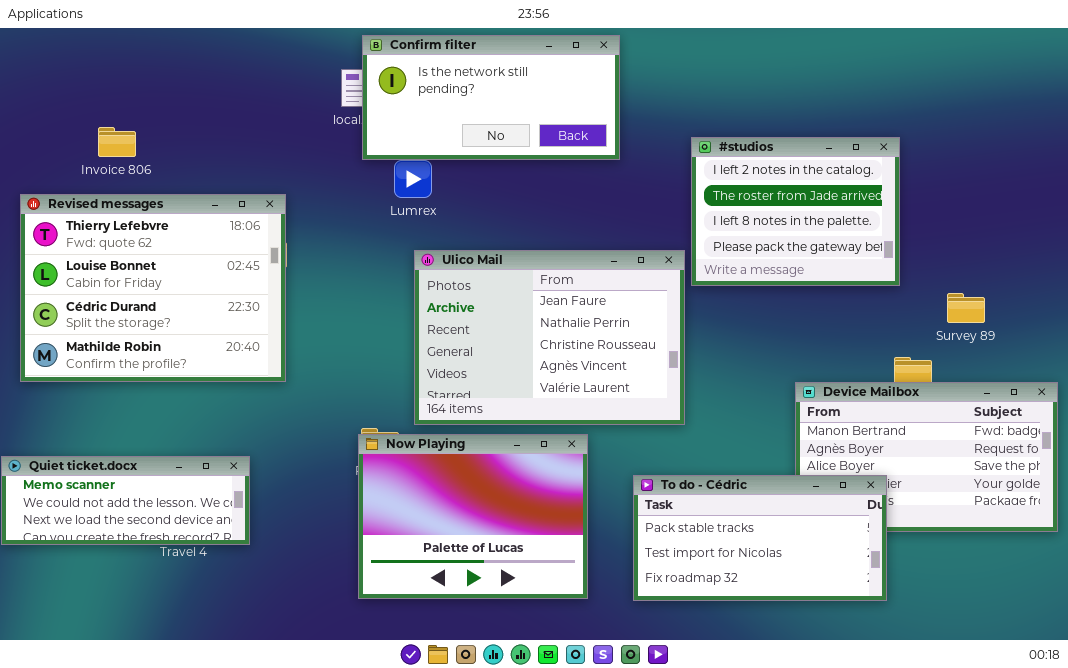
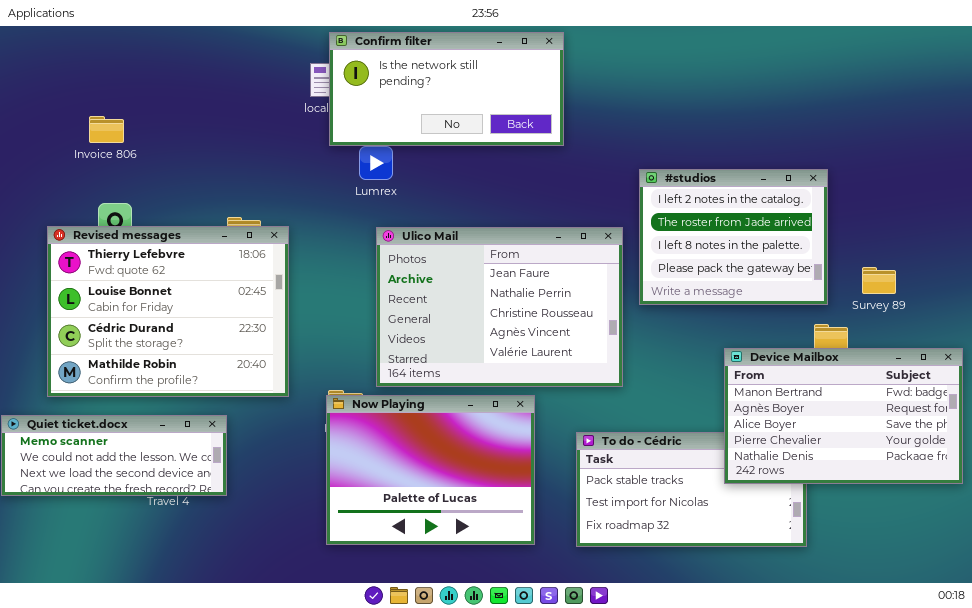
#studios: [691,137,900,286] -> [639,169,828,305], moved
Revised messages: [20,194,286,382] -> [47,226,289,397], moved
Device Mailbox: [795,382,1058,532] -> [724,348,963,484], raised

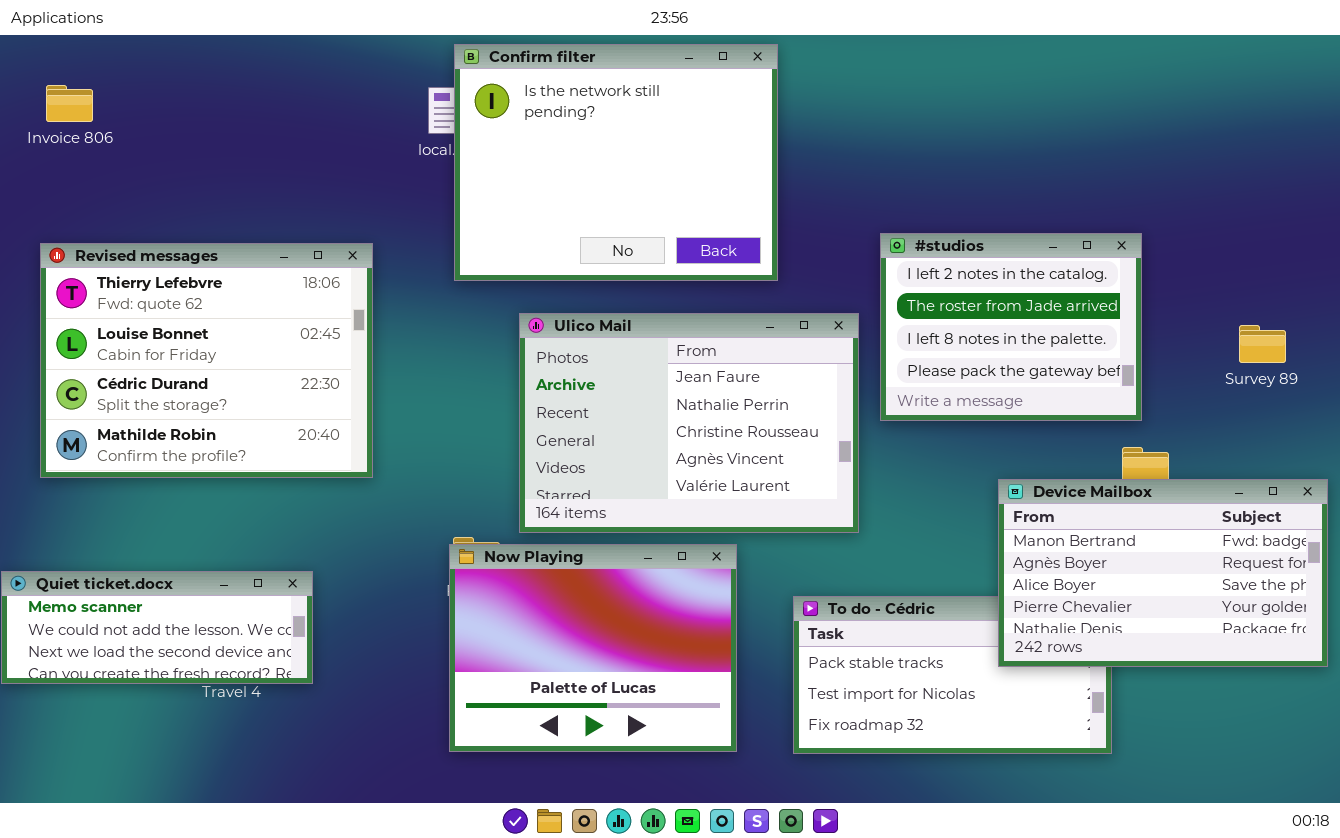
Confirm filter: [329,32,564,146] -> [454,44,778,281], resized
Invoice 806: [89,116,124,143] -> [46,85,93,122], moved
Revised messages: [47,226,289,397] -> [40,243,373,478], moved
Survey 89: [862,267,896,294] -> [1239,325,1286,363], moved

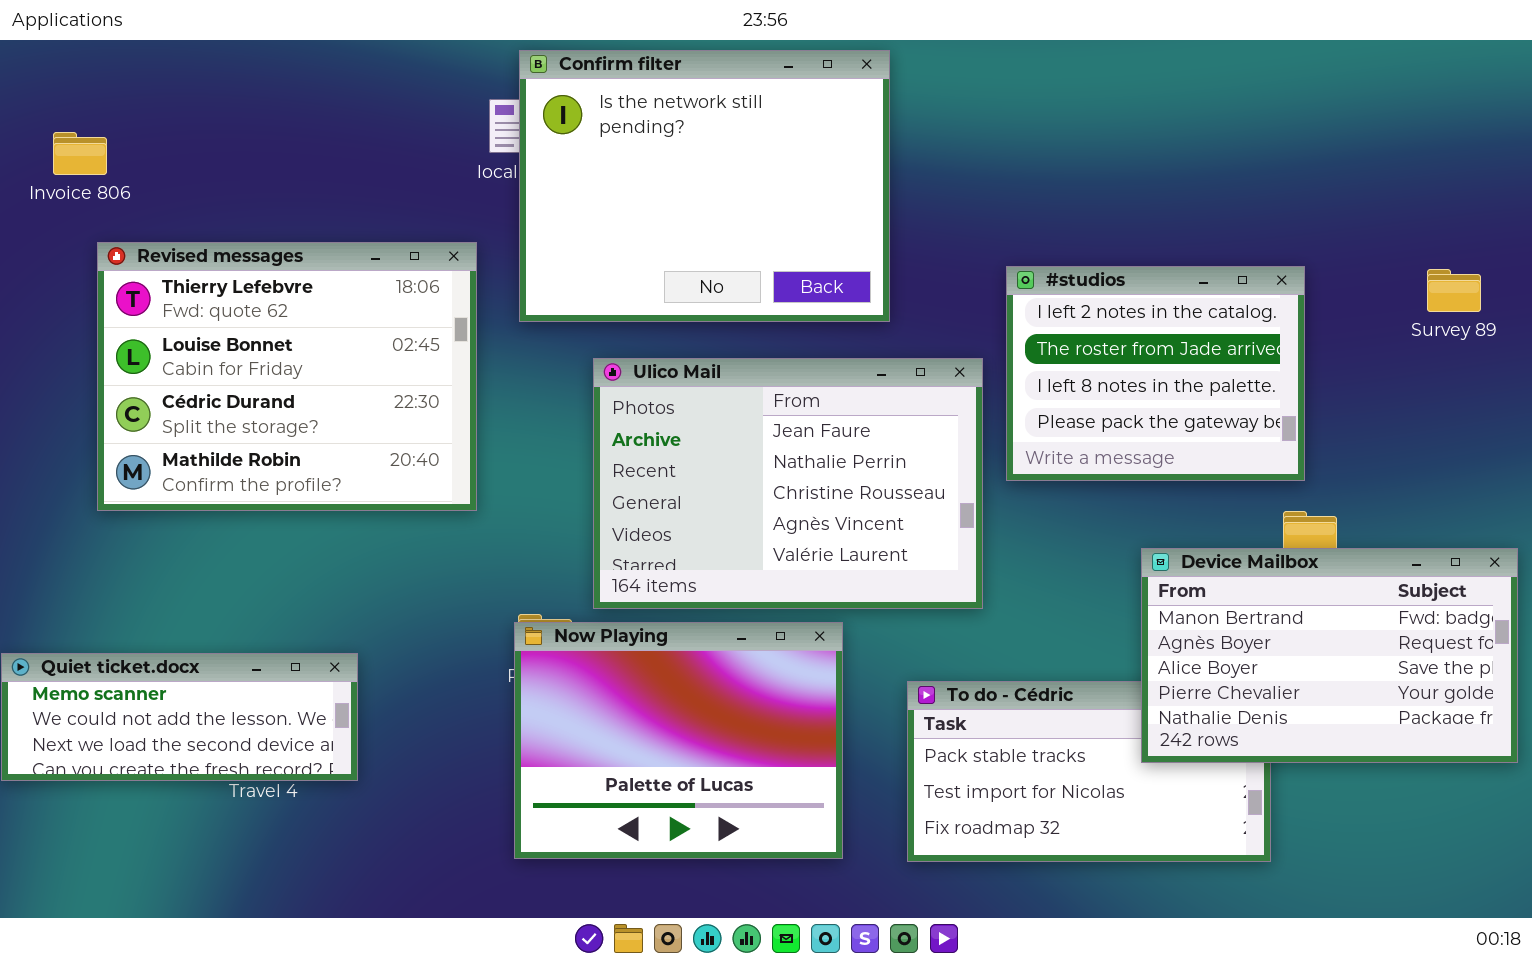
Invoice 806: [46,85,93,122] -> [53,132,107,175], moved
Revised messages: [40,243,373,478] -> [97,242,477,511], moved
Survey 89: [1239,325,1286,363] -> [1427,269,1481,312], moved

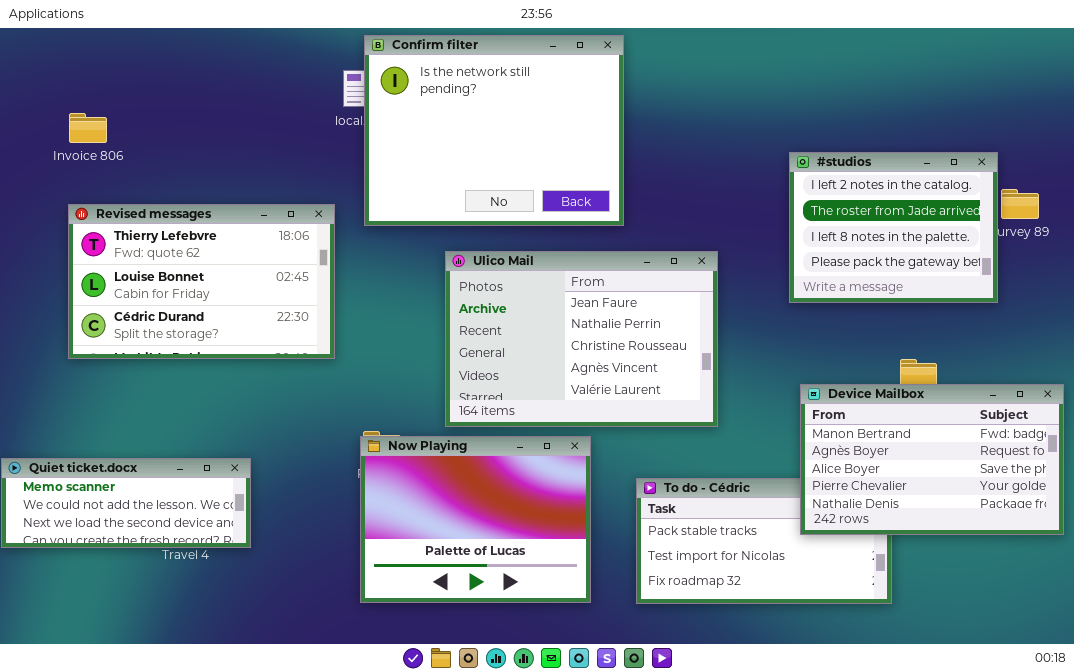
Invoice 806: [53,132,107,175] -> [69,113,107,143], moved
Revised messages: [97,242,477,511] -> [68,204,335,359], resized
#studios: [1006,266,1305,481] -> [789,152,998,303], moved
Ulico Mail: [593,358,983,609] -> [445,251,718,427], moved

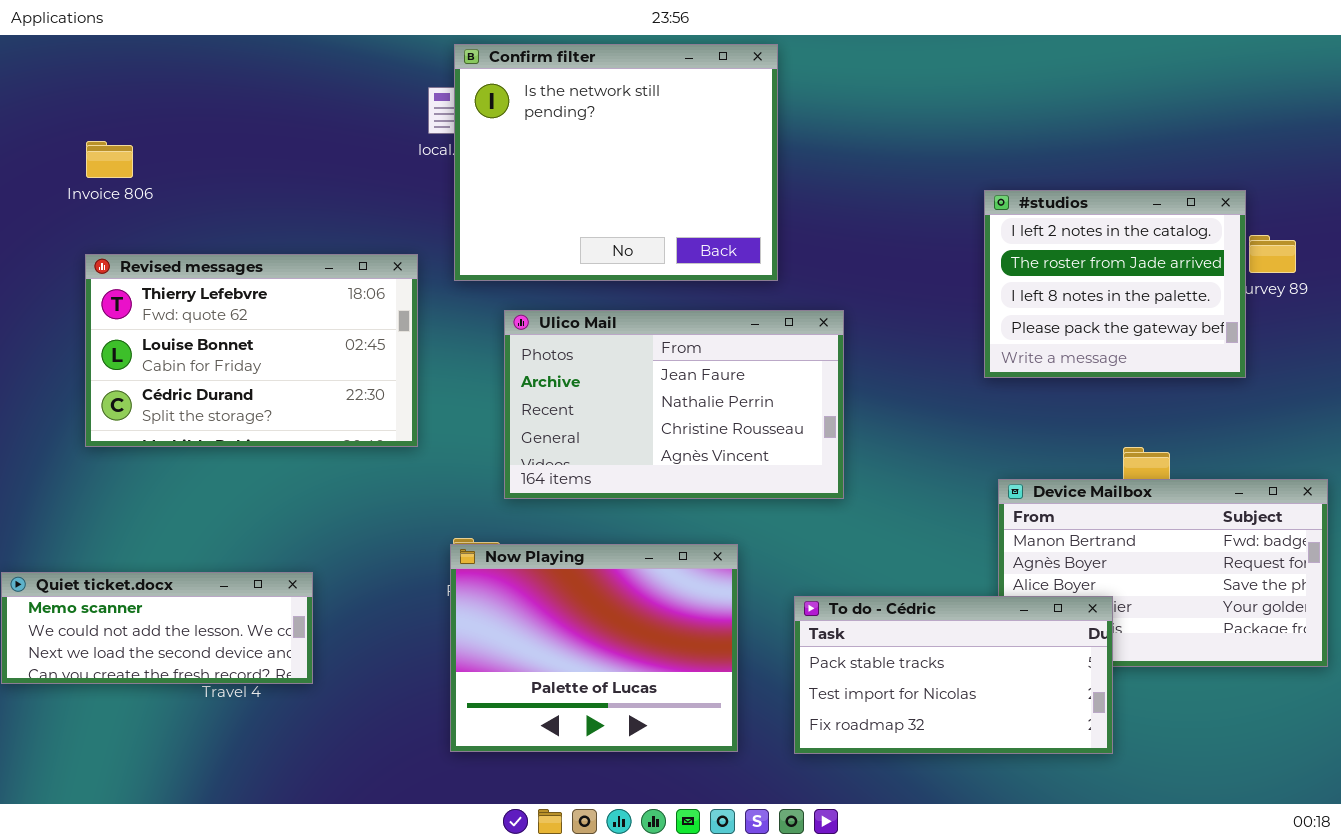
Ulico Mail: [445,251,718,427] -> [504,310,844,499], moved, resized
To do - Cédric: [636,478,892,604] -> [794,596,1113,754], raised

